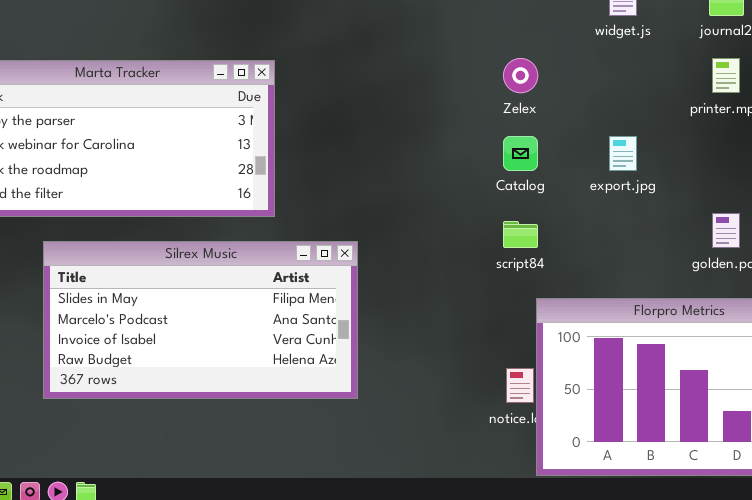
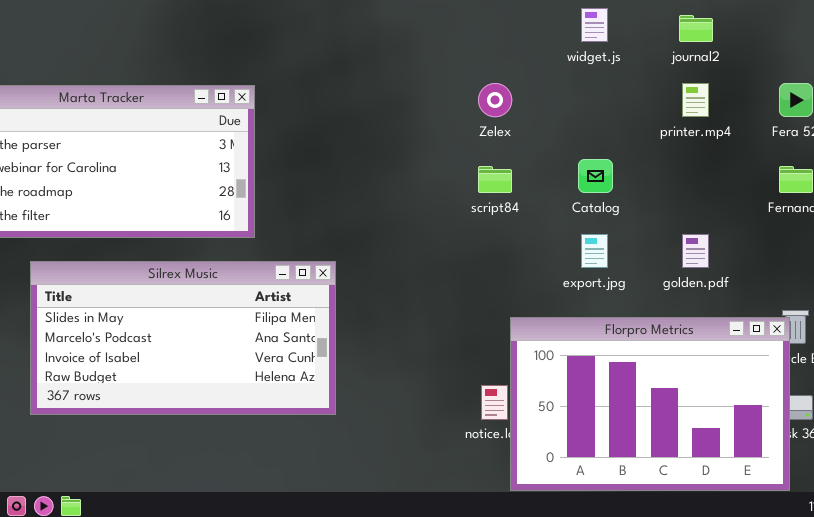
Catalog: [503,136,538,171] -> [578,159,613,193], moved
export.jpg: [609,136,637,171] -> [581,234,608,268], moved
script84: [503,221,538,248] -> [478,166,512,193], moved

